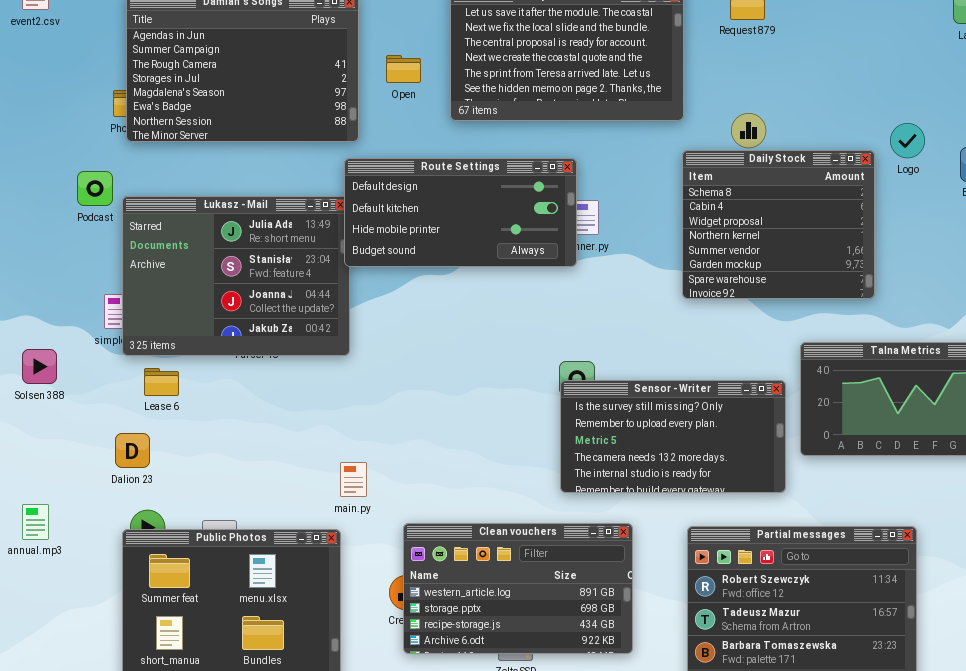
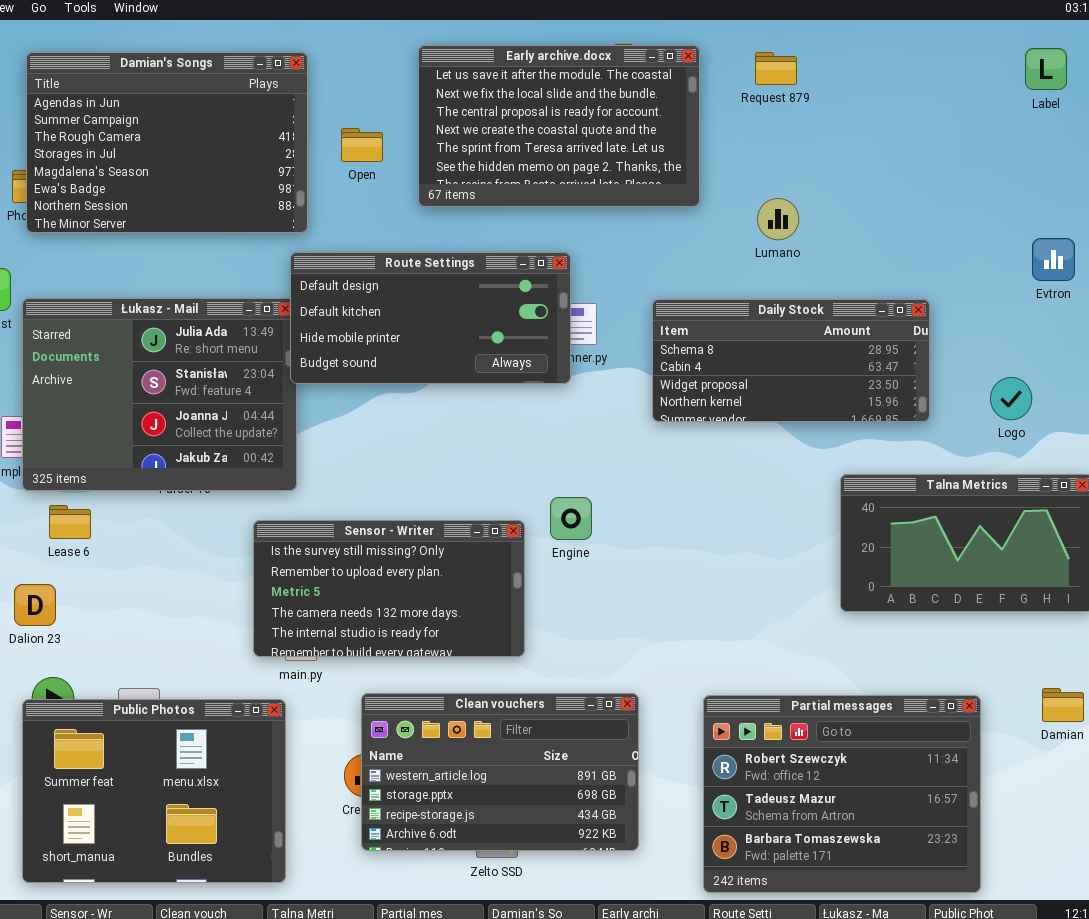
Logo: [890,123,925,158] -> [990,377,1032,420], moved
Daily Stock: [682,150,875,299] -> [652,299,930,422], resized
Sensor - Writer: [560,380,786,493] -> [253,520,525,657], moved

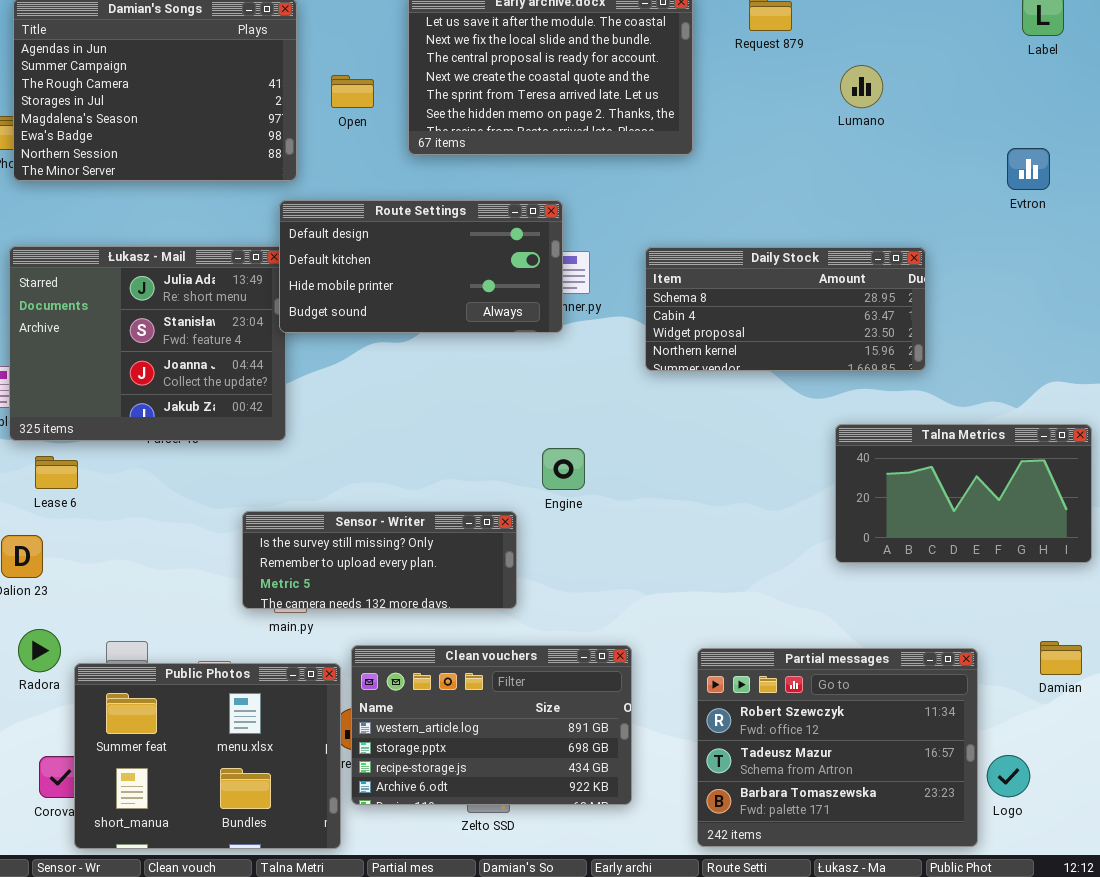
Lumano: [757,198,799,240] -> [840,65,883,108], moved
Evtron: [1032,238,1075,281] -> [1007,148,1050,190], moved
Logo: [990,377,1032,420] -> [987,755,1030,797], moved
Sensor - Writer: [253,520,525,657] -> [242,511,517,609], resized
Public Photos: [22,699,286,883] -> [74,663,341,849], moved

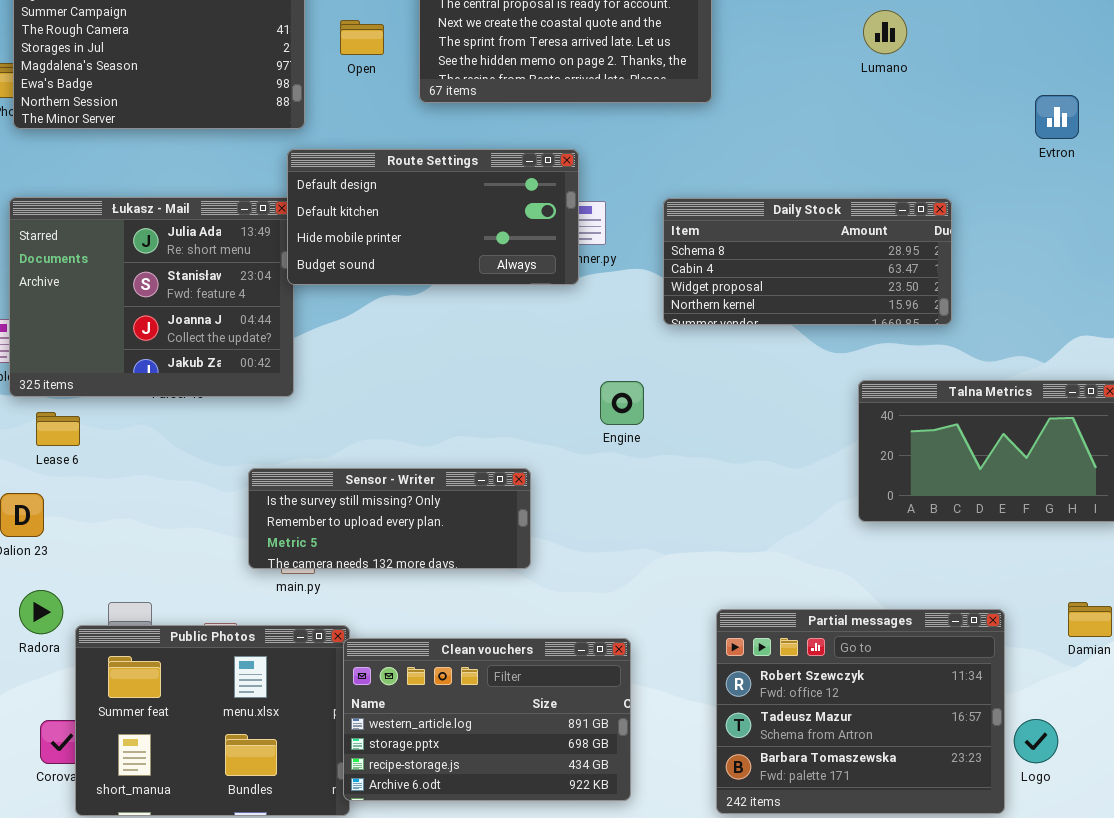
Engine: [542,448,585,490] -> [600,381,644,425], moved
Clean vouchers: [351,645,632,805] -> [343,638,631,801], moved

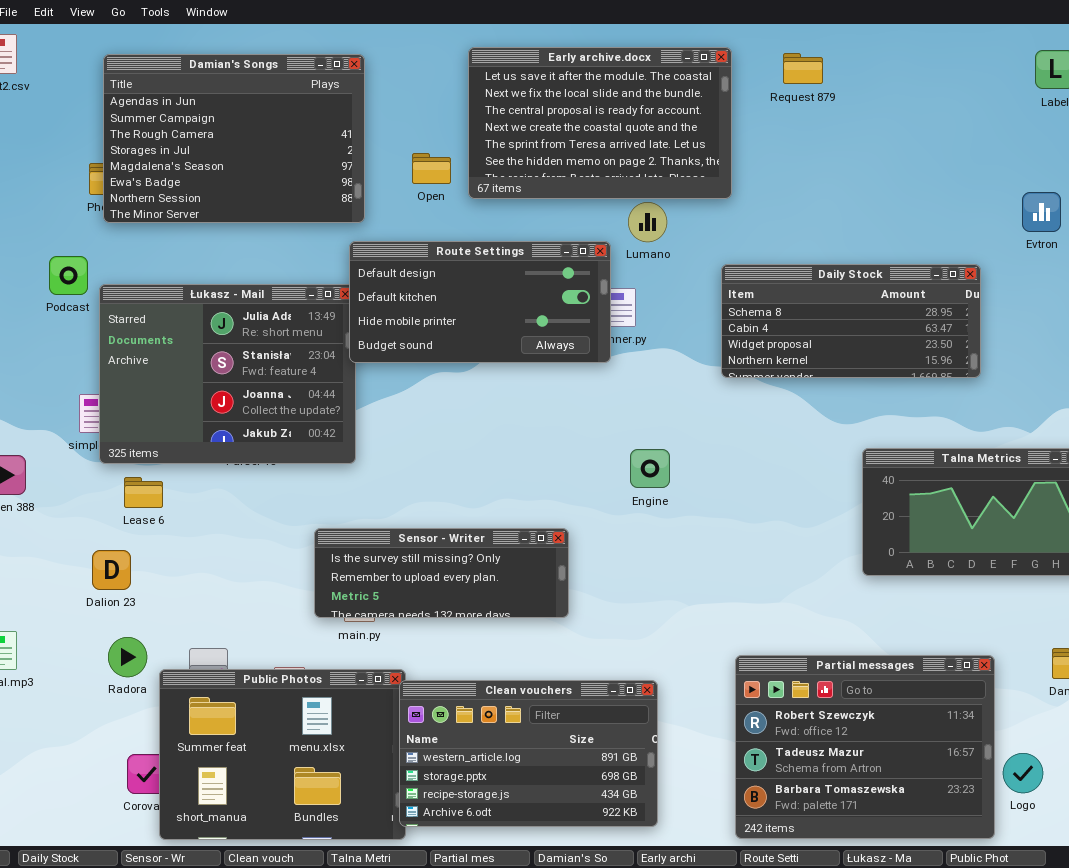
Lumano: [863,10,907,54] -> [628,202,667,242], moved
Open: [340,20,384,55] -> [412,153,451,184], moved
Daily Stock: [663,198,952,325] -> [721,264,981,378], moved

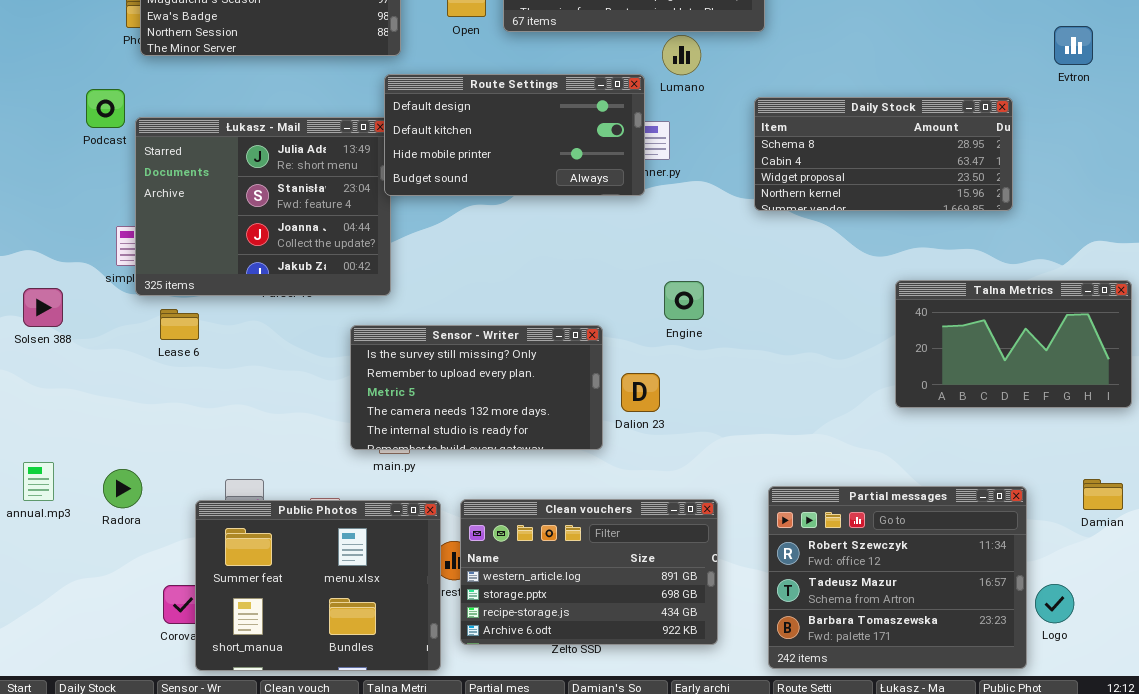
Sensor - Writer: [314,528,569,618] -> [350,325,603,450], resized
Dalion 23: [92,550,131,590] -> [621,373,660,412], moved
Radora: [108,637,147,677] -> [103,469,142,508], moved
Clean vouchers: [399,680,658,827] -> [460,499,718,645], moved

